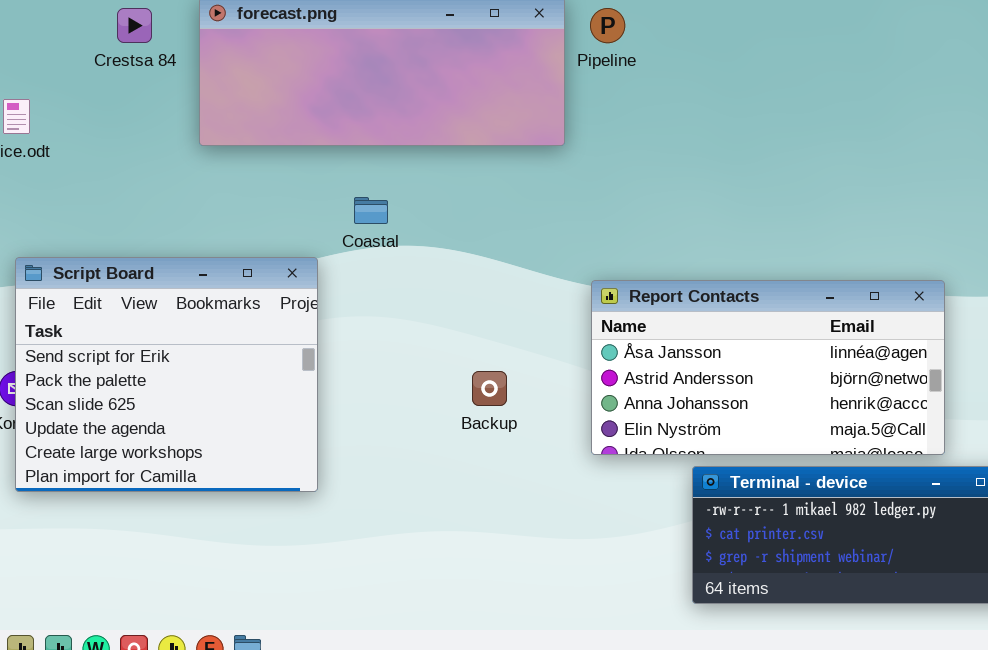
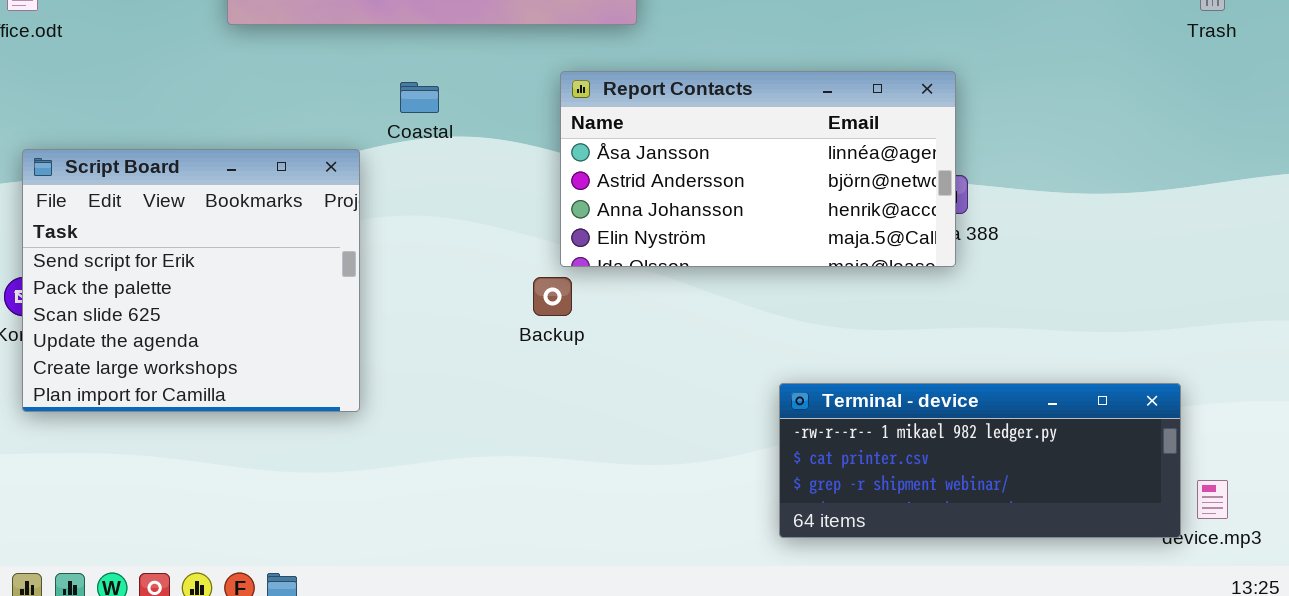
Report Contacts: [591,280,945,455] -> [560,71,956,267], moved

